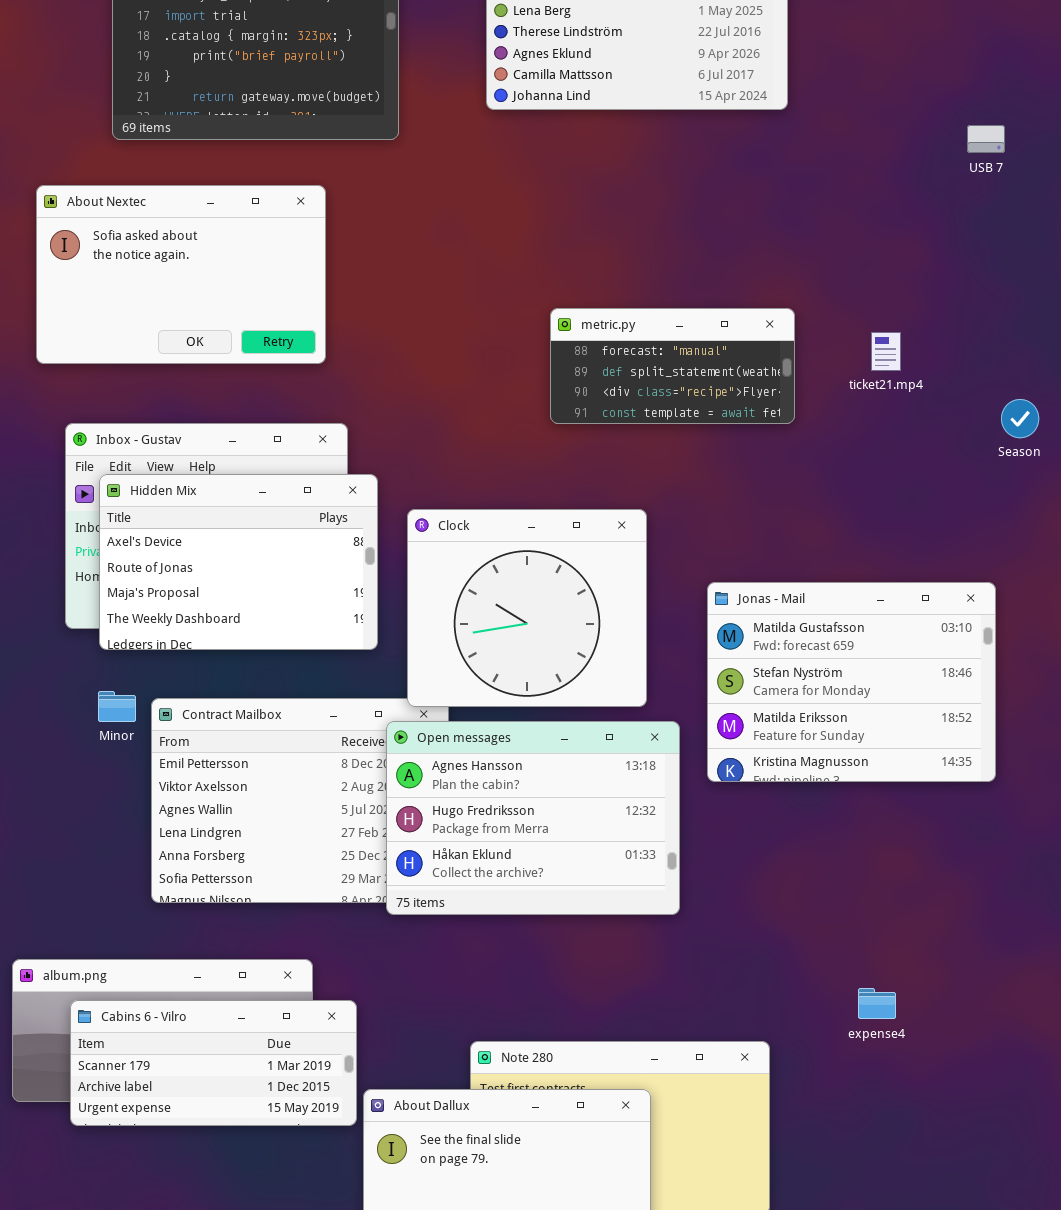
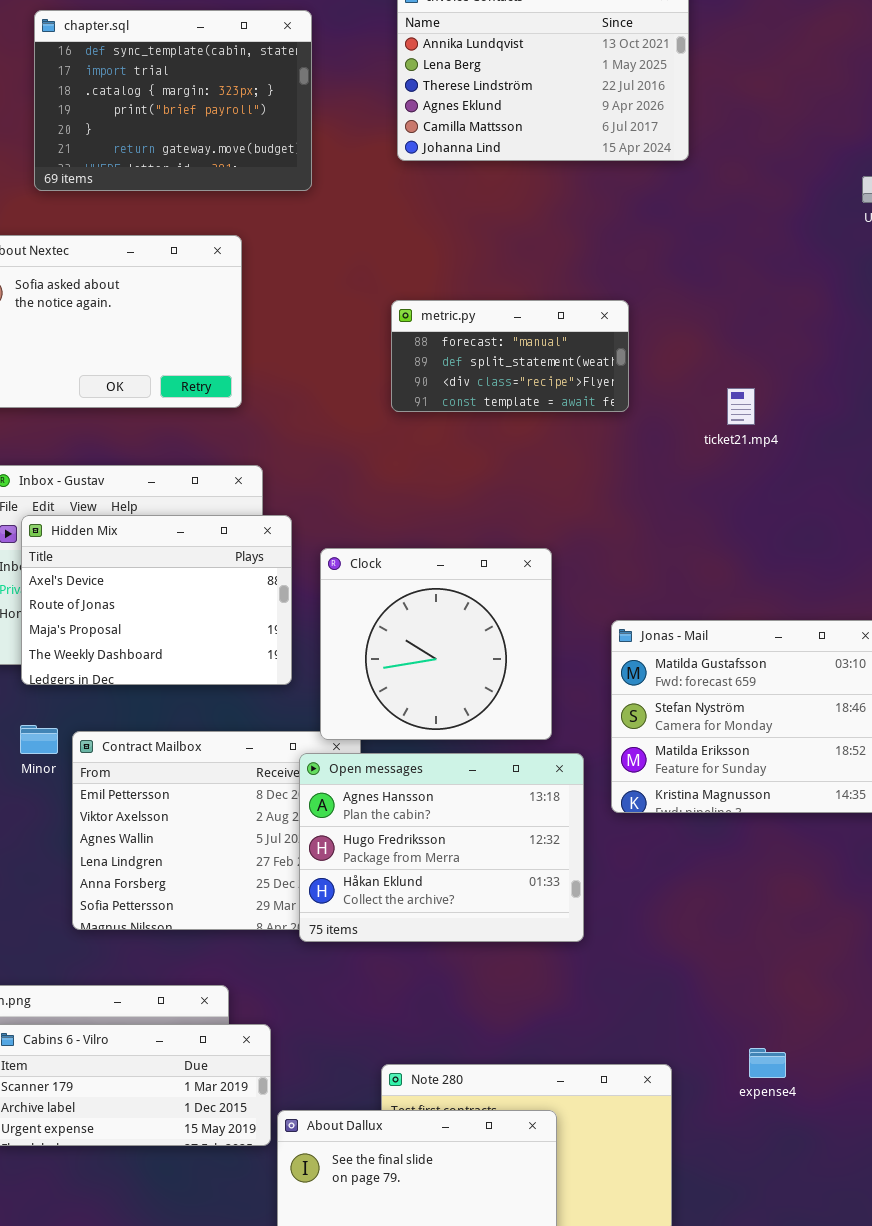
metric.py: [550,308,795,424] -> [391,300,629,412], moved
ticket21.mp4: [871,332,901,371] -> [727,388,755,425], moved
expense4: [858,988,896,1019] -> [749,1048,786,1078], moved

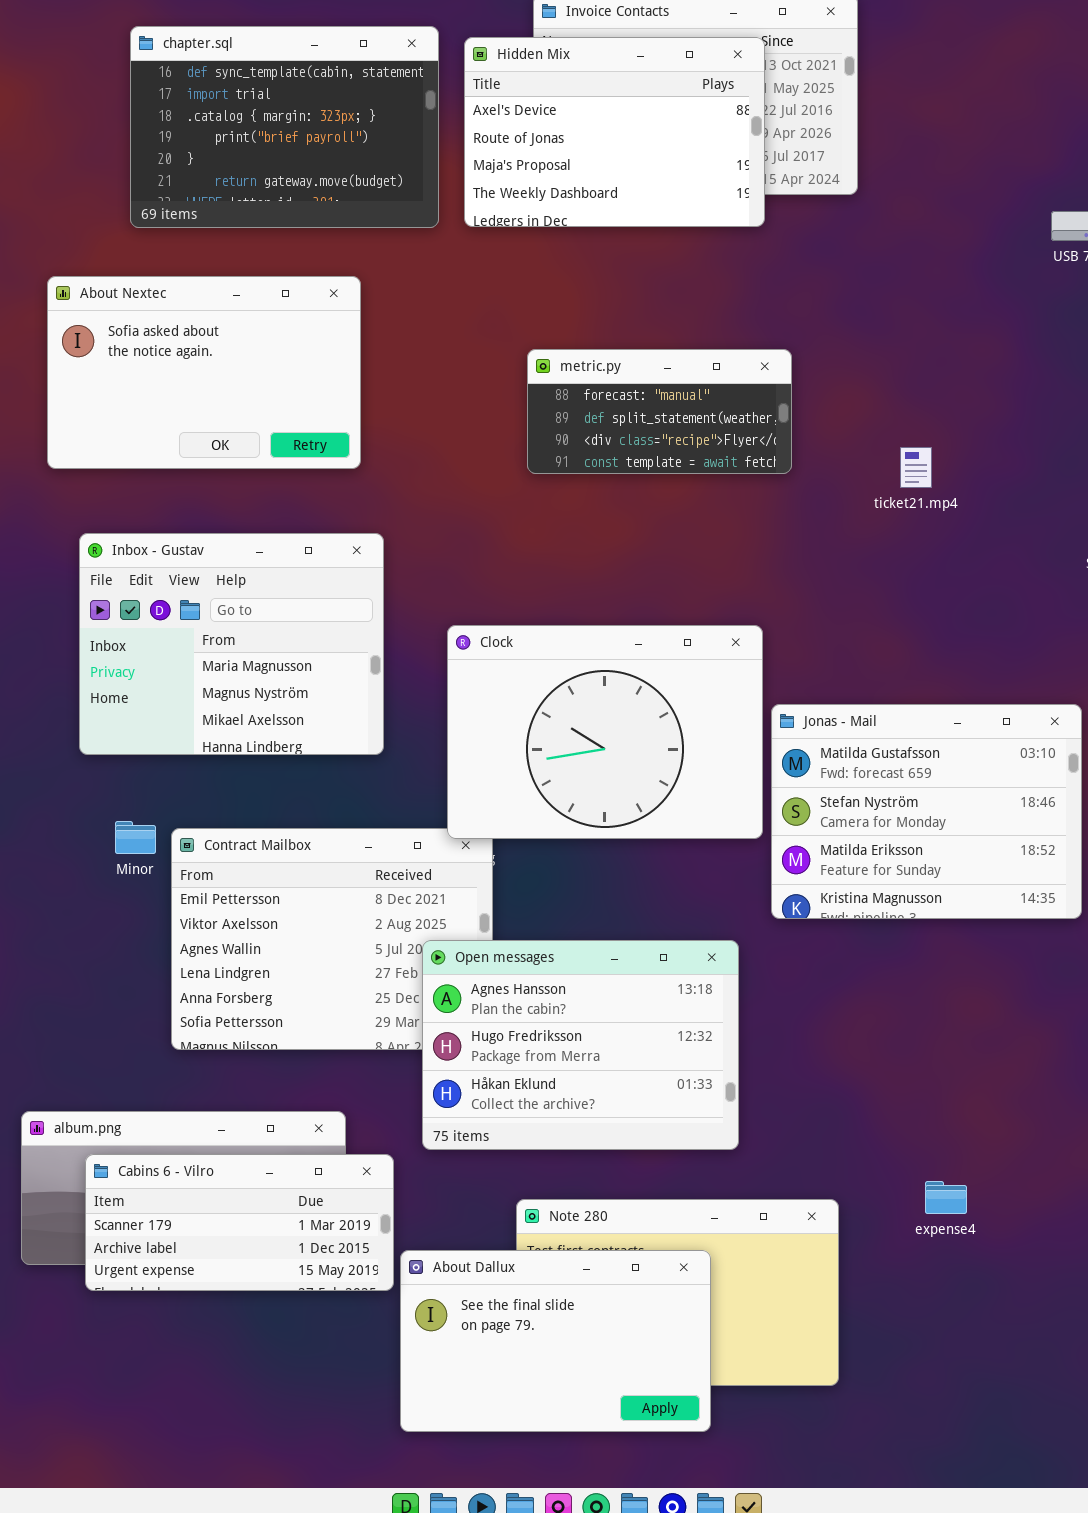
Hidden Mix: [21,515,292,685] -> [464,37,765,227], moved
Clock: [320,548,552,740] -> [447,625,763,839], resized
Open messages: [299,753,584,942] -> [422,940,739,1150], moved

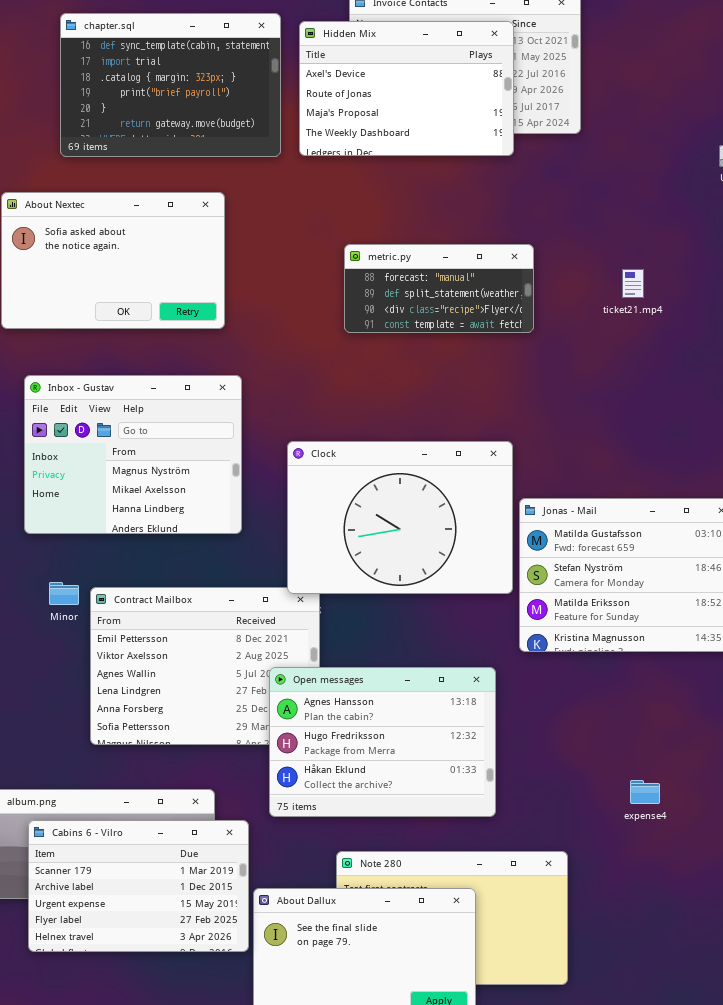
ticket21.mp4: [900,447,932,488] -> [622,269,644,298], moved
Inbox - Gustav: [79,533,384,755] -> [24,375,242,534], scrolled down 1 row
Cabins 6 - Vilro: [85,1154,394,1291] -> [28,820,249,952], resized
expense4: [925,1181,967,1214] -> [630,780,660,804], moved

